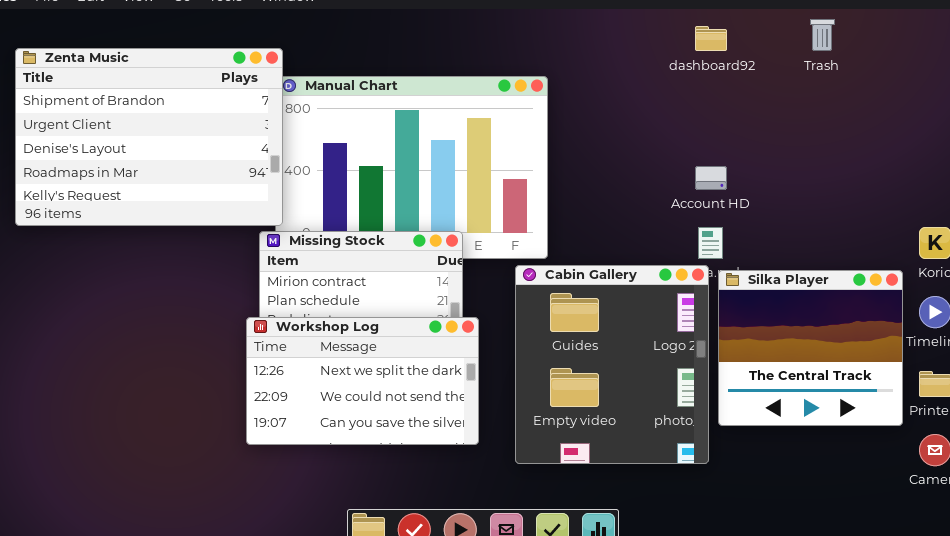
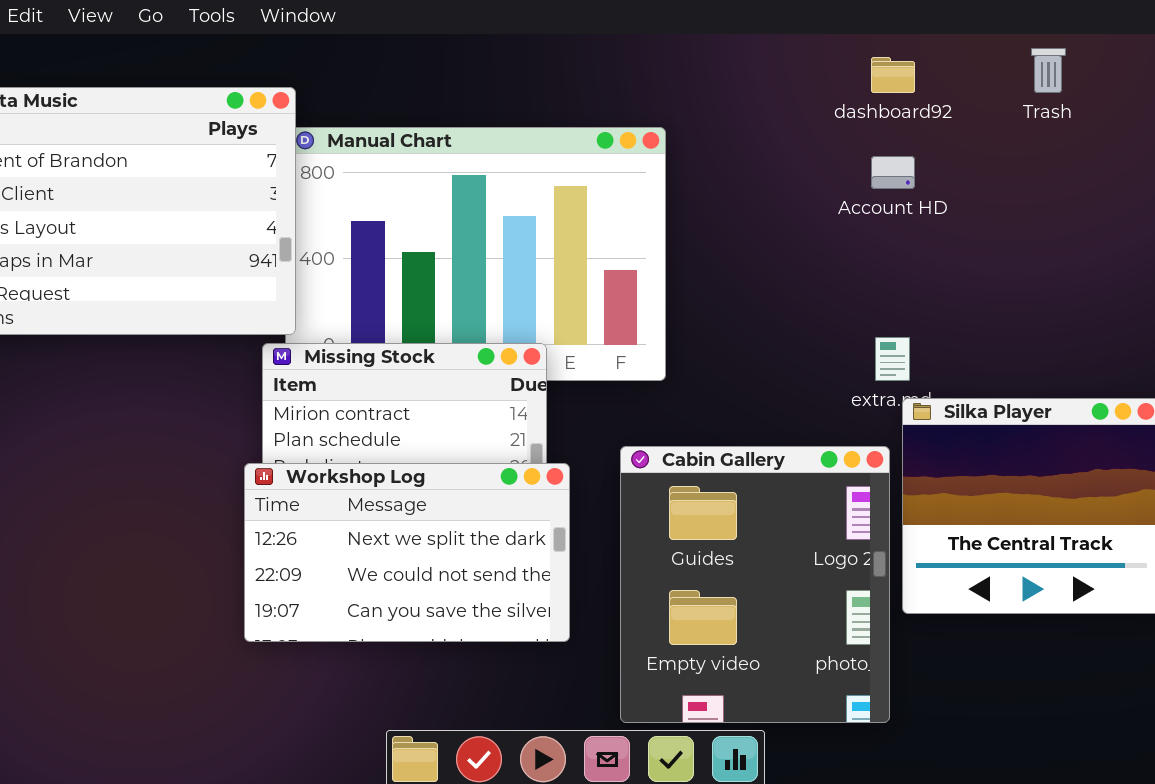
Account HD: [695,166,727,190] -> [871,156,915,189], moved
Cabin Gallery: [515,265,709,464] -> [620,446,890,723], moved

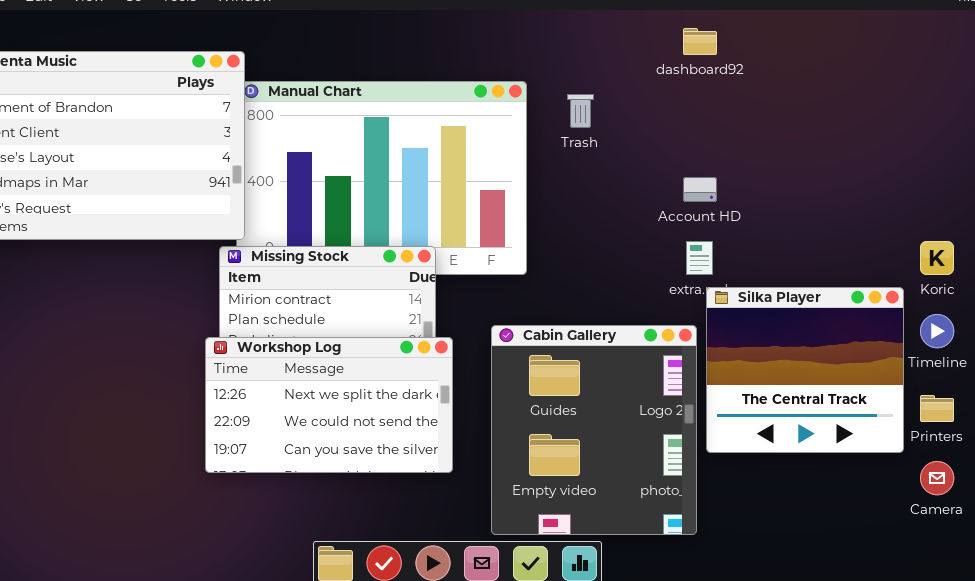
Trash: [1031,48,1066,93] -> [567,94,594,128], moved
Account HD: [871,156,915,189] -> [683,177,717,202], moved

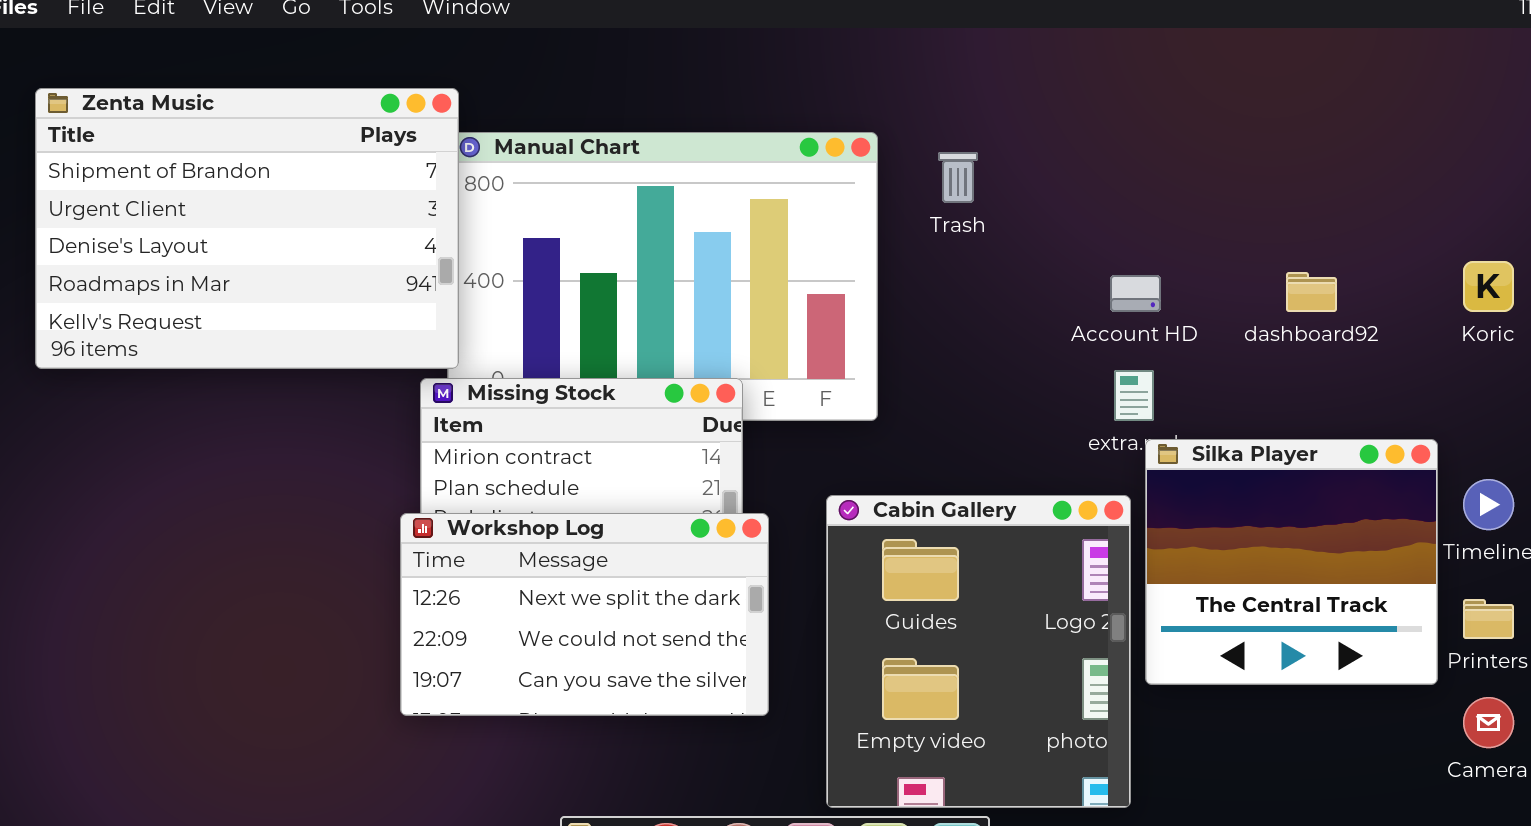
dashboard92: [683,28,717,55] -> [1286,272,1337,312], moved
Koric: [920,241,954,275] -> [1463,261,1514,312], moved

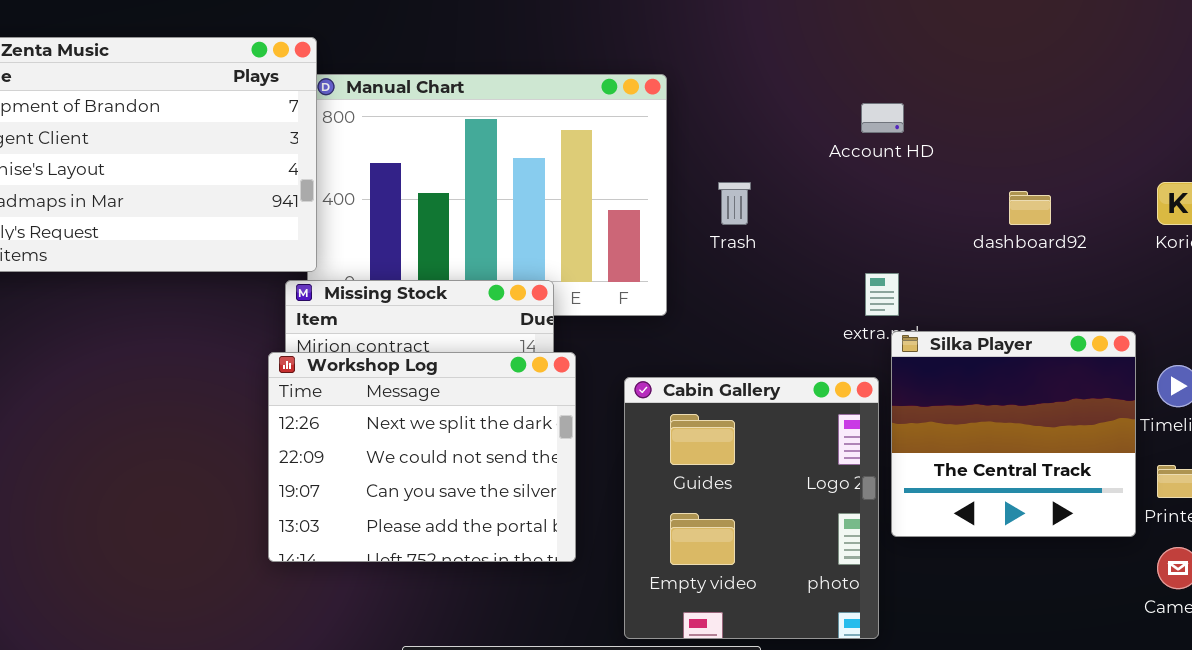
Trash: [938,152,978,203] -> [718,182,751,225], moved
Account HD: [1110,275,1161,312] -> [861,103,904,133], moved
Workshop Log: [400,513,769,716] -> [268,352,576,562], resized

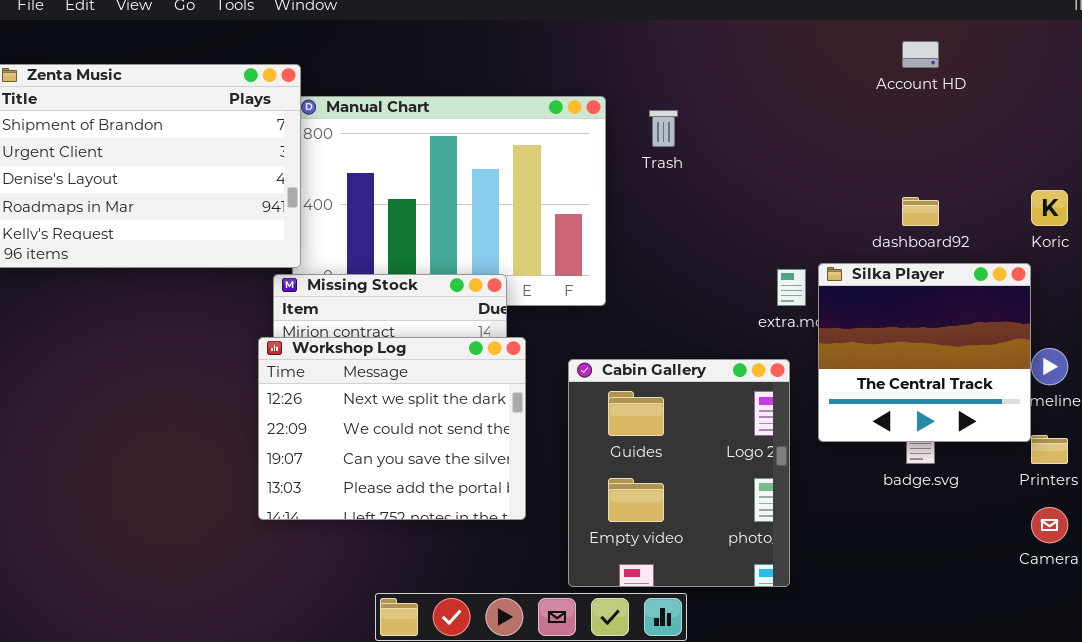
Account HD: [861,103,904,133] -> [902,41,939,68], moved
Trash: [718,182,751,225] -> [649,110,678,147], moved
Silka Player: [891,331,1136,537] -> [818,263,1031,442], moved

